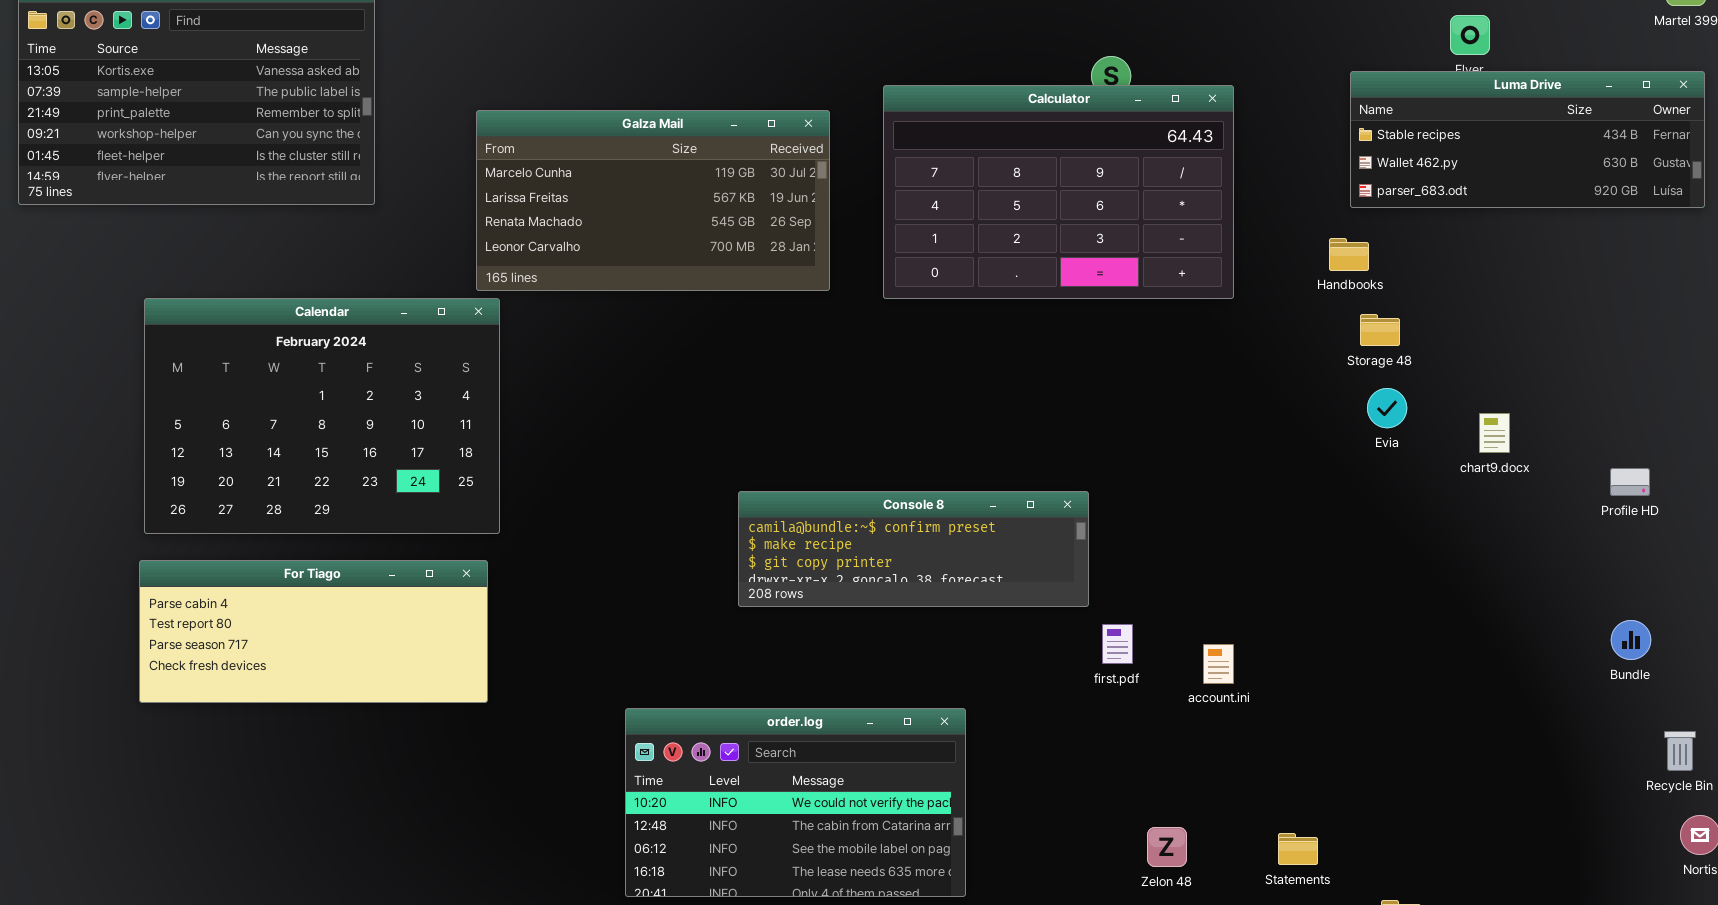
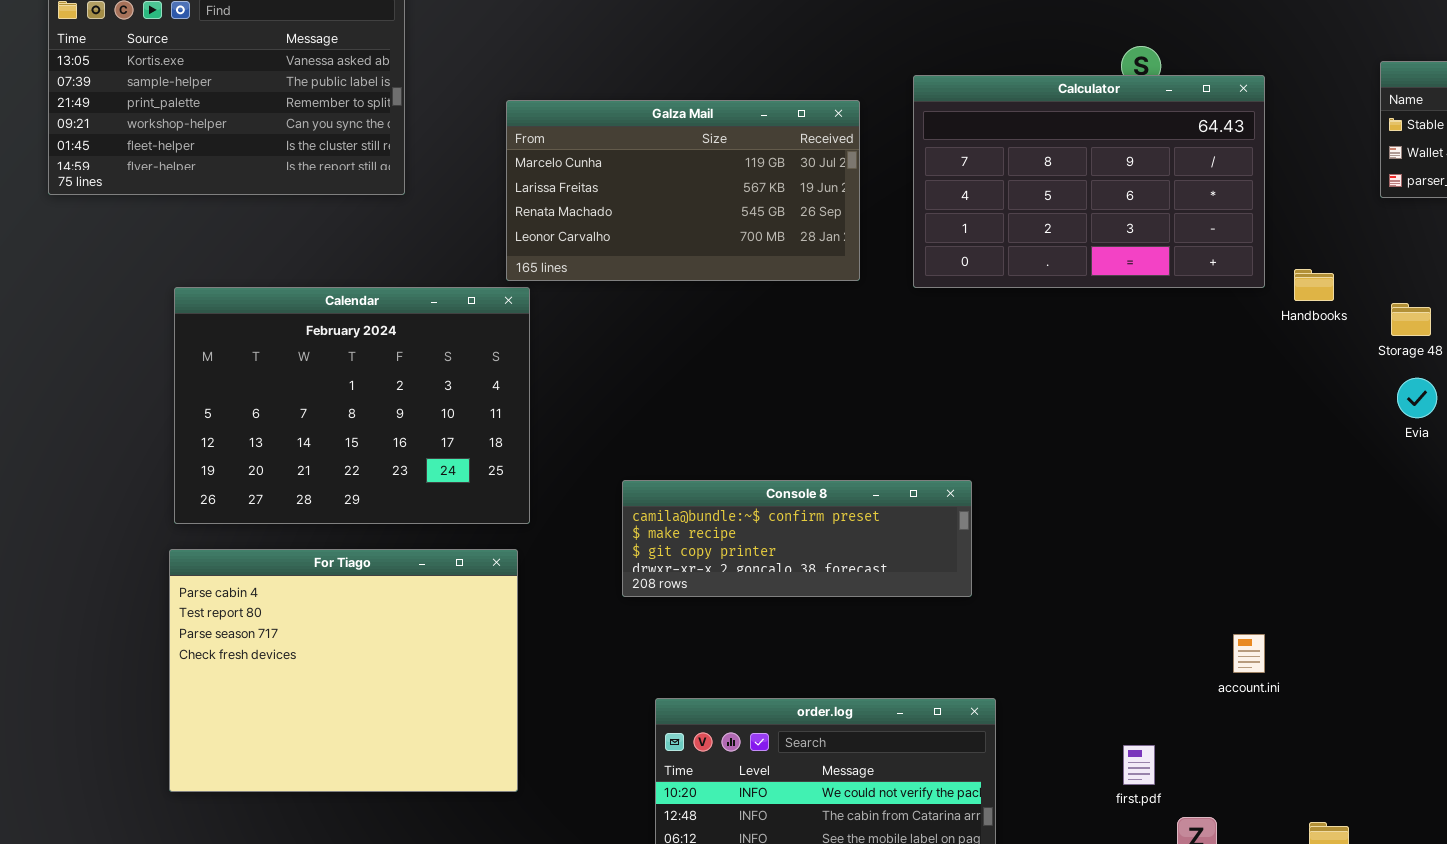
Handbooks: [1329,238,1369,271] -> [1294,269,1334,301], moved
Console 8: [738,491,1089,607] -> [622,480,972,597], moved
For Tiago: [139,560,488,703] -> [169,549,518,792], resized
first.pdf: [1102,624,1133,664] -> [1123,745,1155,785], moved

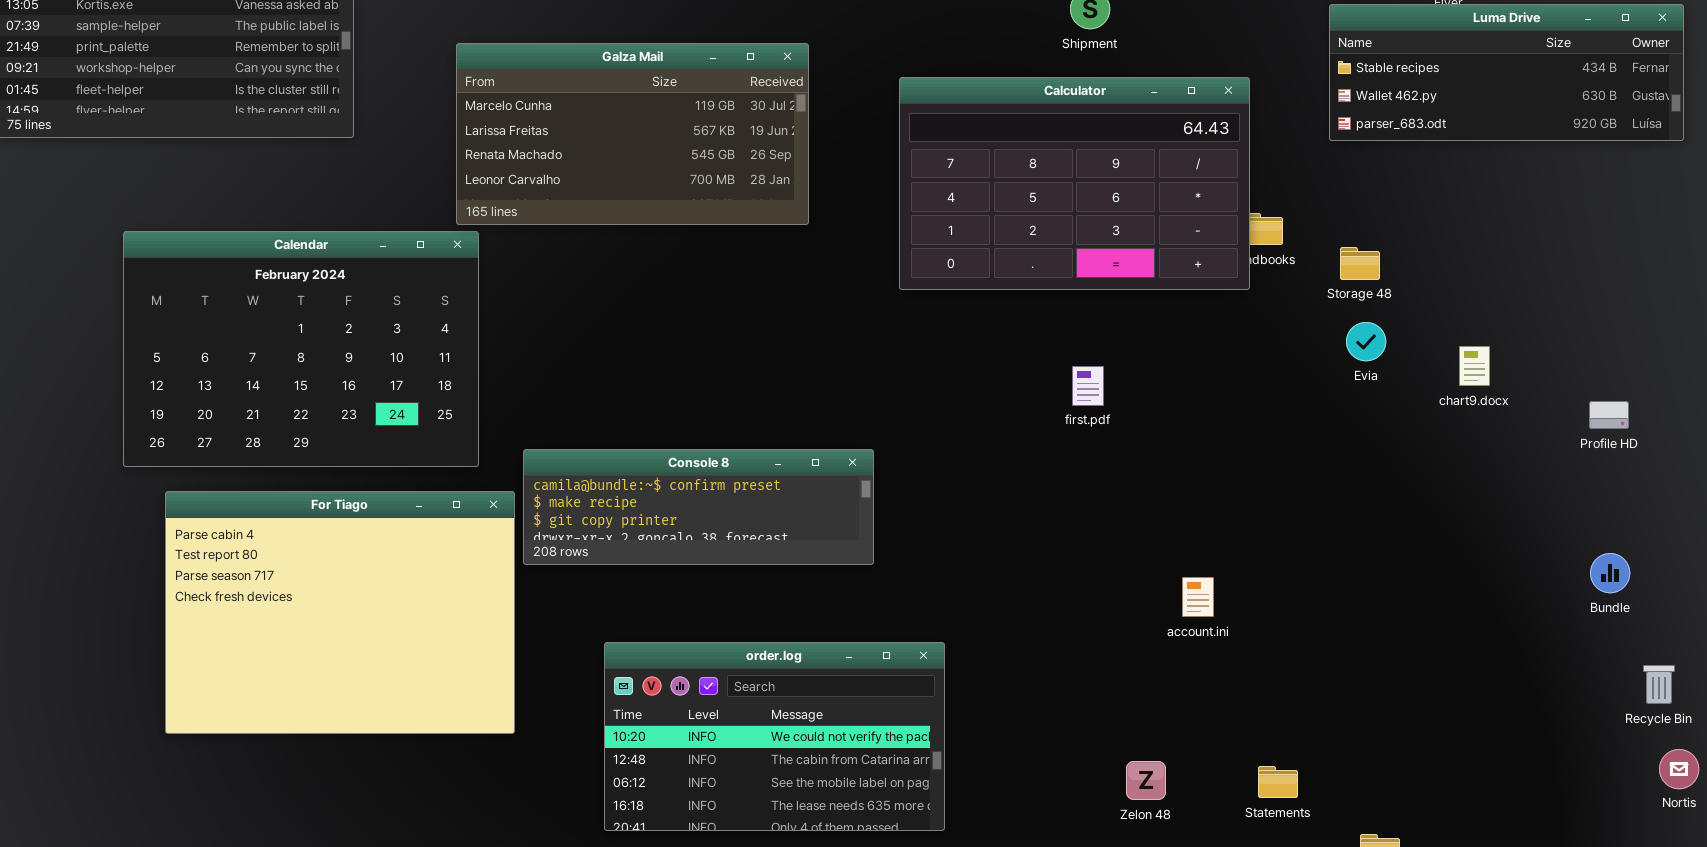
Calculator: [913,75,1265,288] -> [899,77,1250,290], moved
Console 8: [622,480,972,597] -> [523,449,874,565], moved
For Tiago: [169,549,518,792] -> [165,491,515,734], moved
first.pdf: [1123,745,1155,785] -> [1072,366,1104,406], moved

